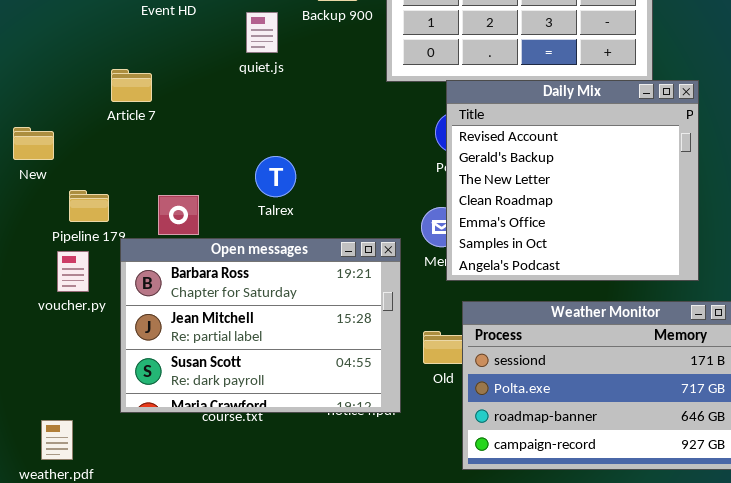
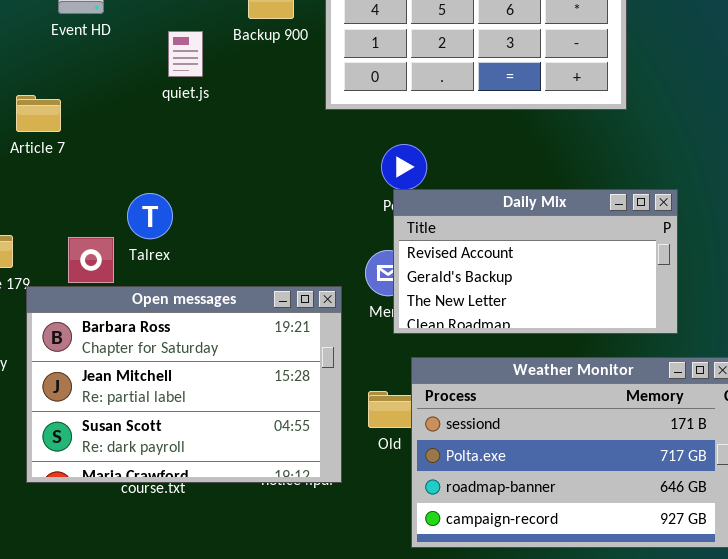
Daily Mix: [446,80,699,281] -> [393,189,678,334], resized
Talrex: [255,156,296,197] -> [127,193,173,239], moved

